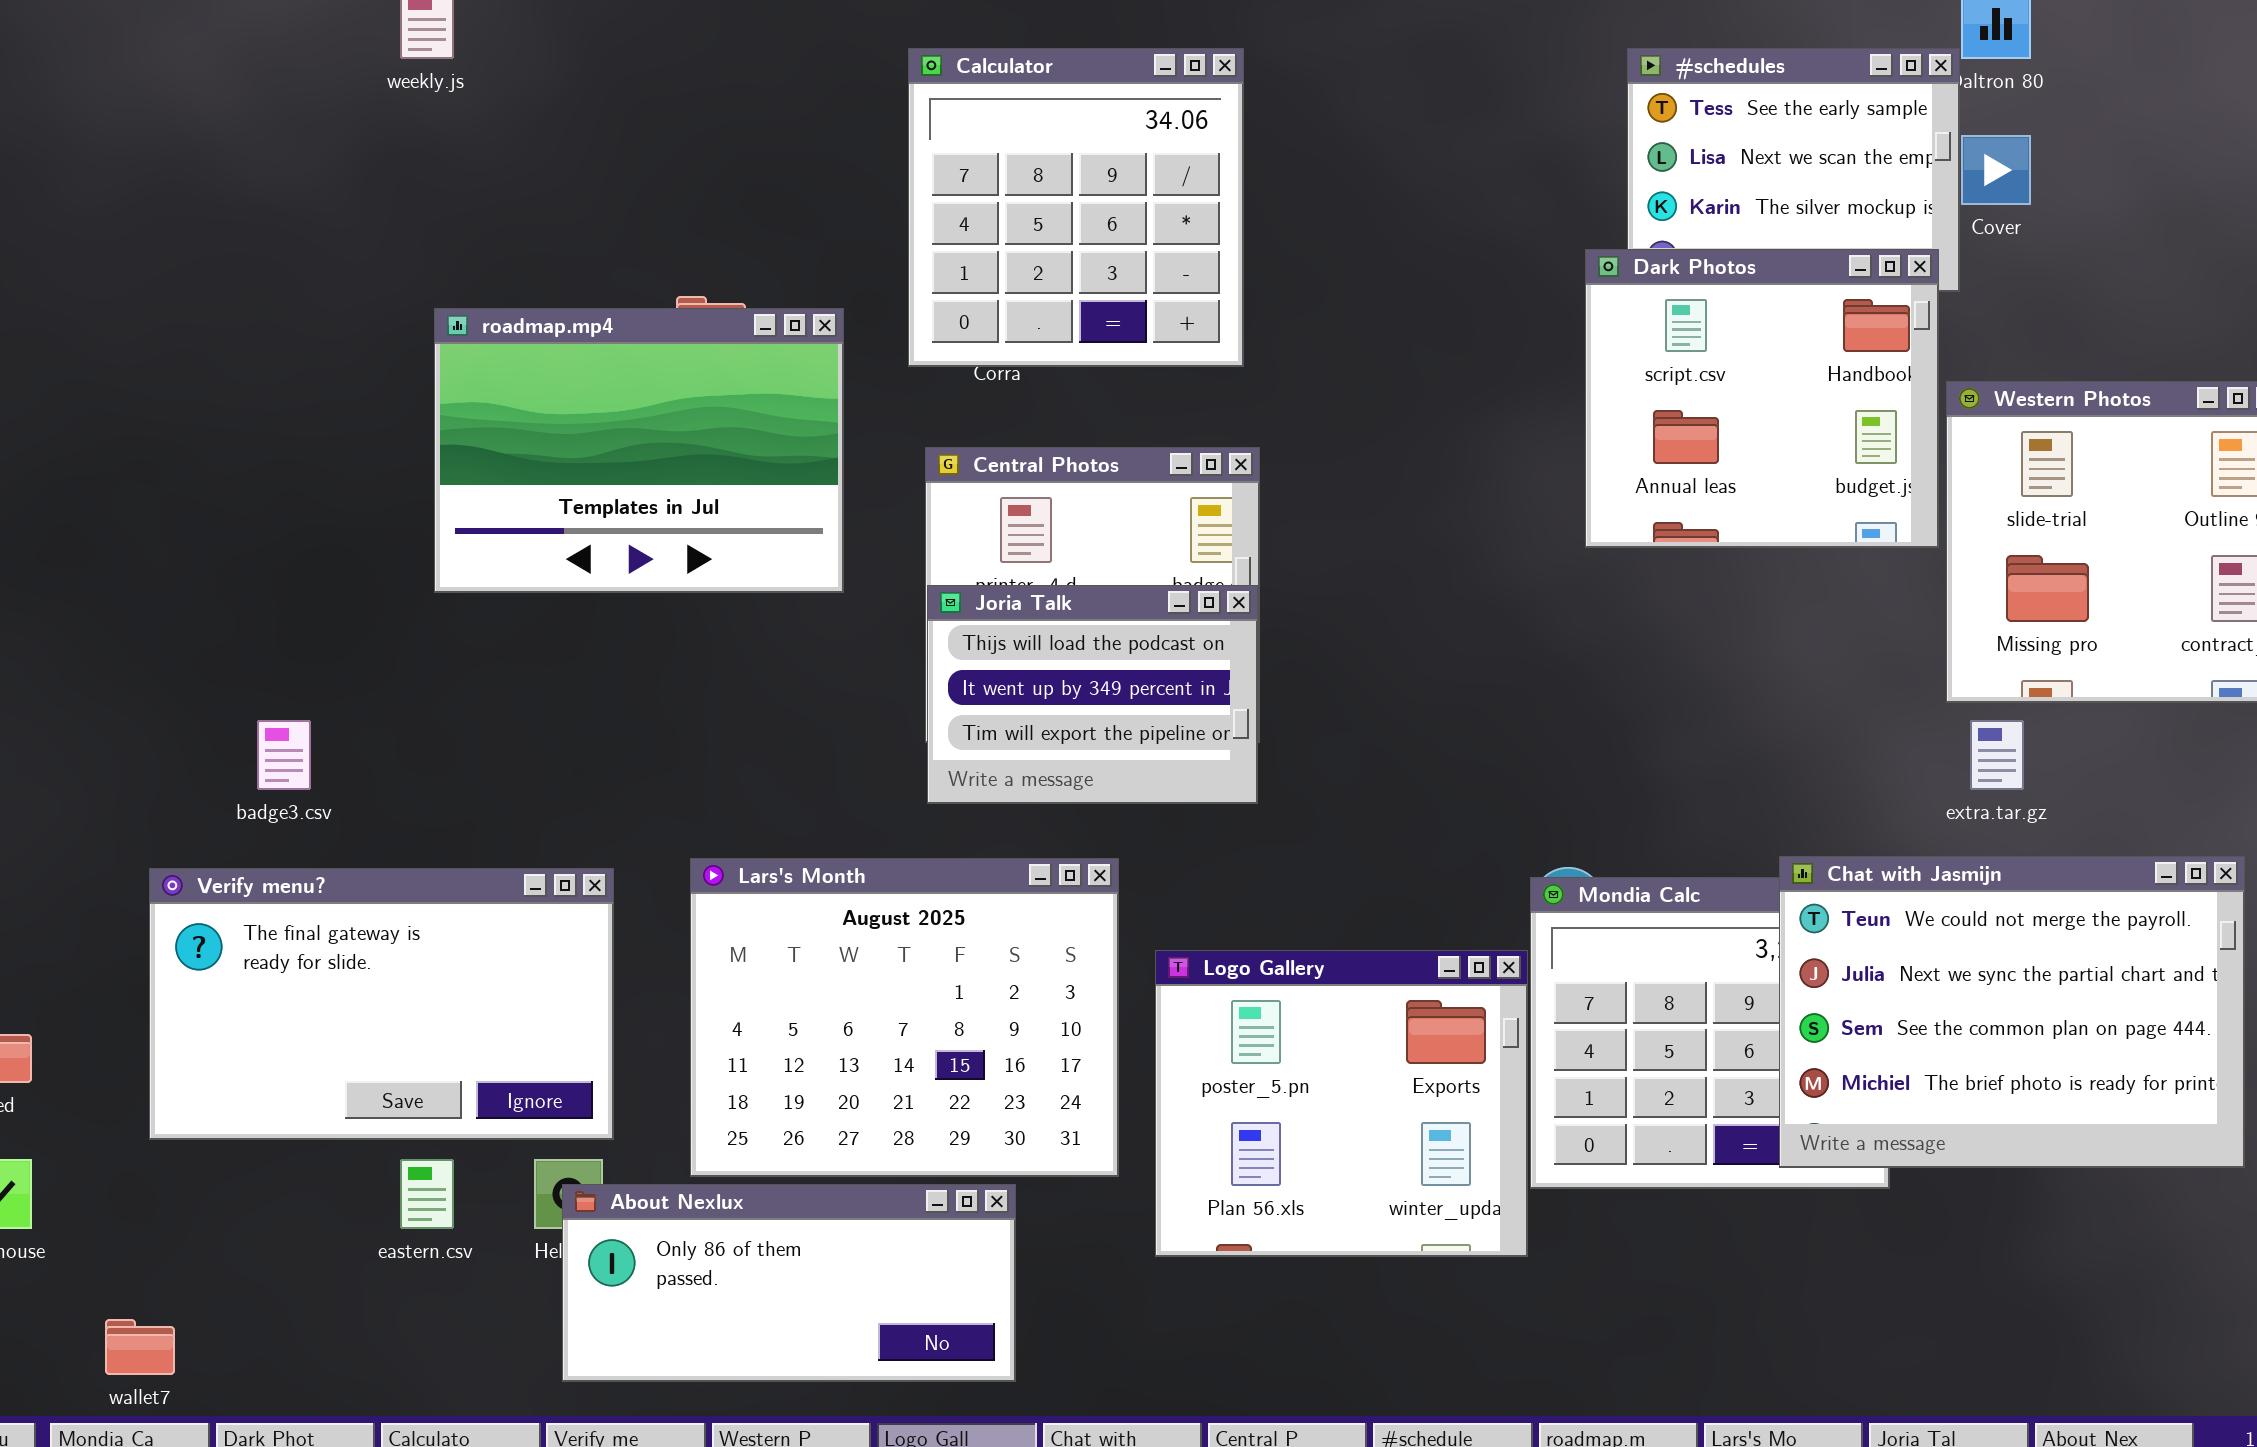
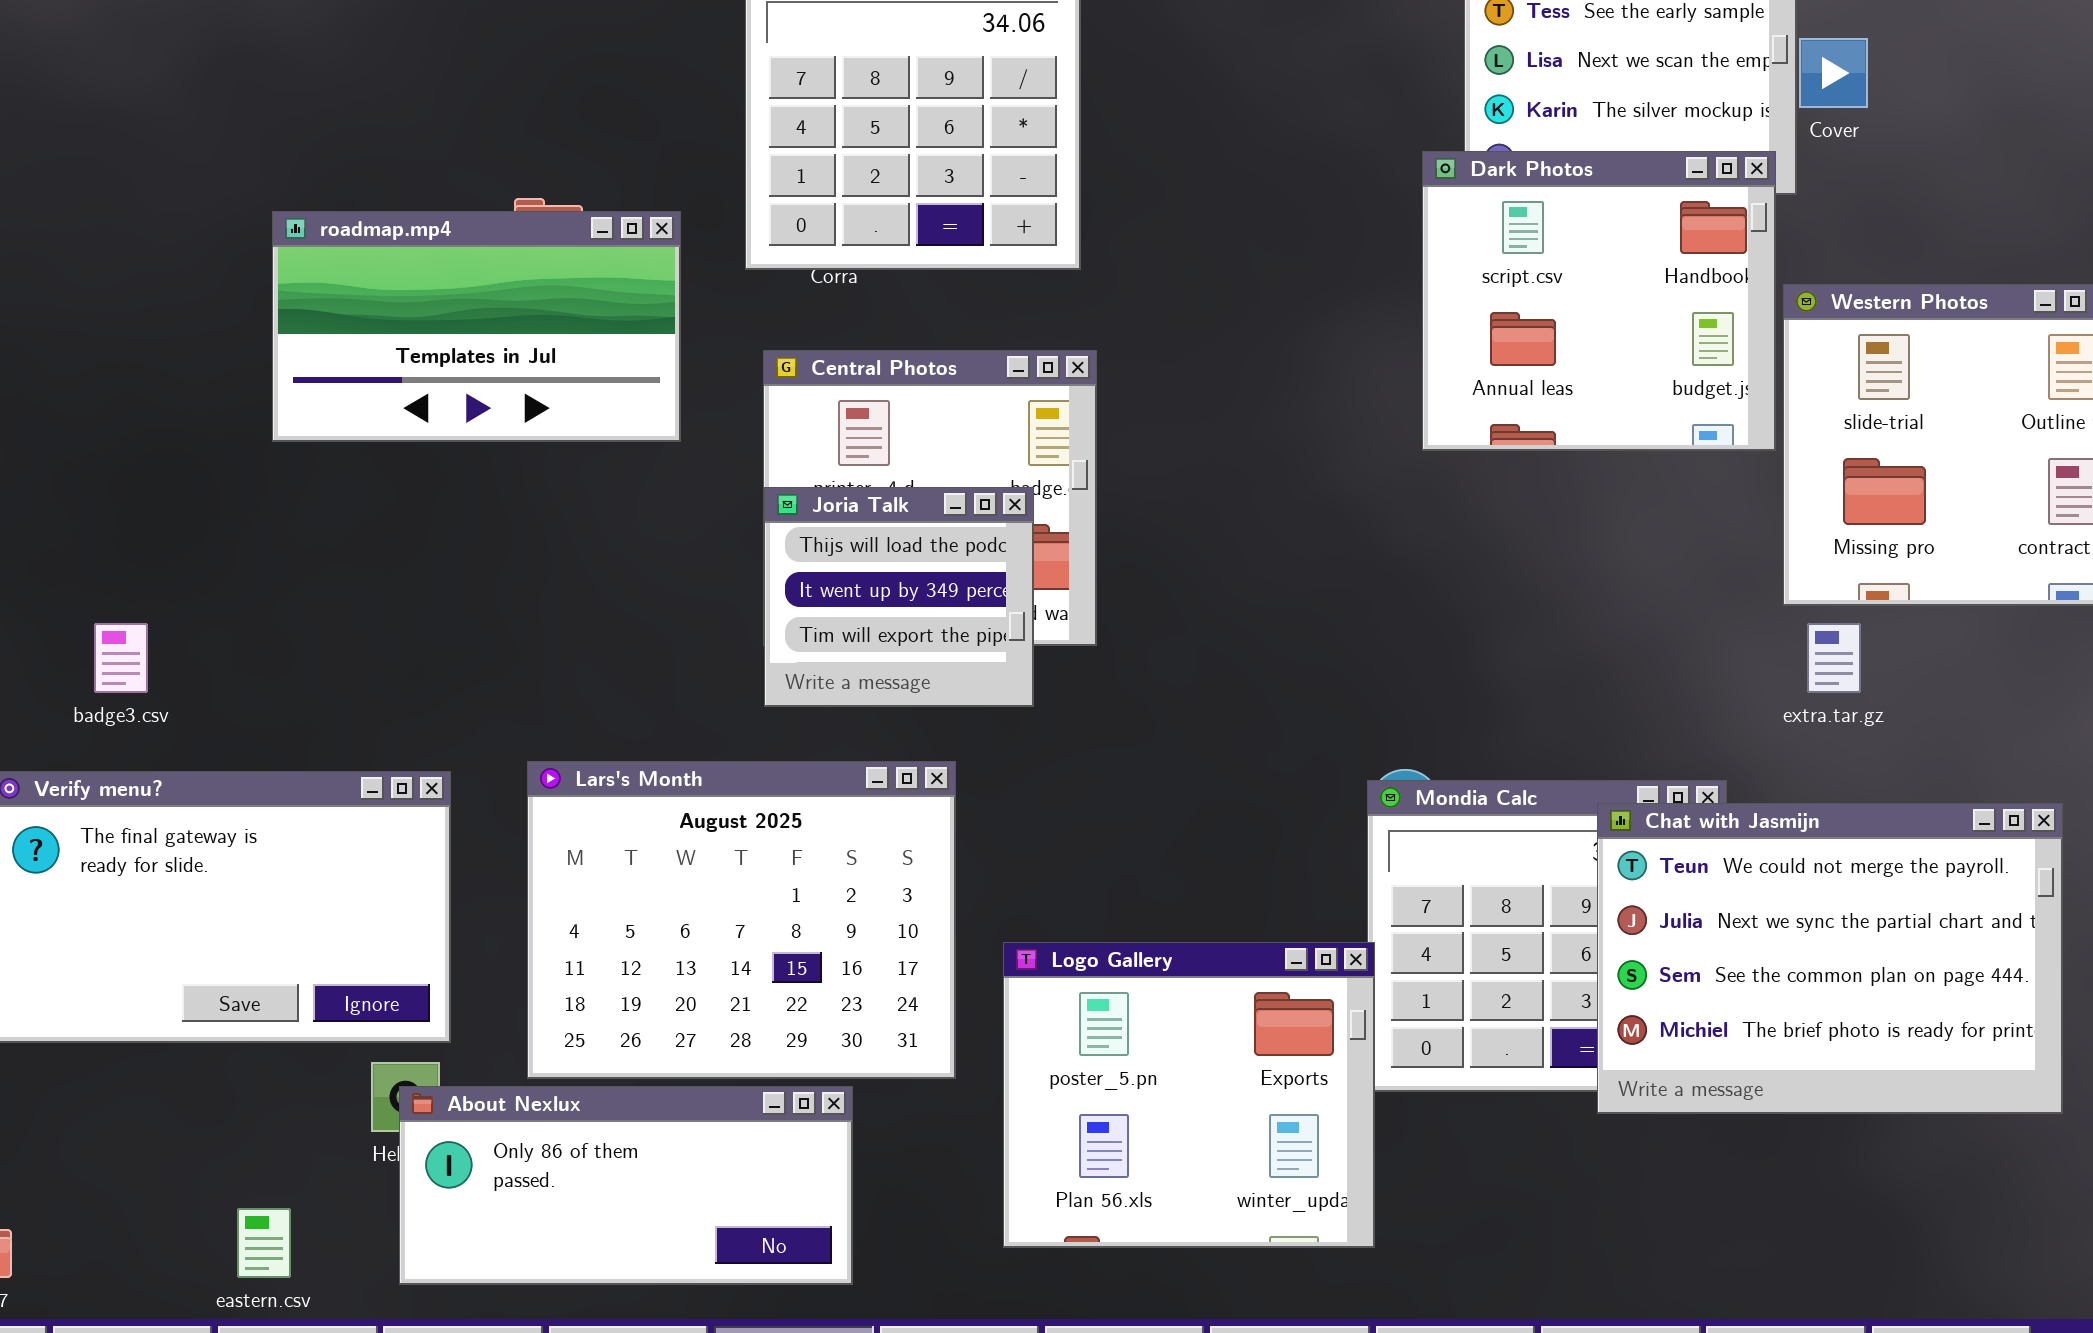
roadmap.mp4: [434,308,844,593] -> [272,211,681,442], resized
Joria Talk: [927,585,1258,804] -> [764,487,1034,707], resized
Chat with Jasmijn: [1779,856,2245,1168] -> [1597,803,2063,1114], moved
Logo Gallery: [1155,950,1528,1257] -> [1003,942,1375,1248], moved
eastern.csv: [400,1159,454,1229] -> [237,1208,291,1278], moved

